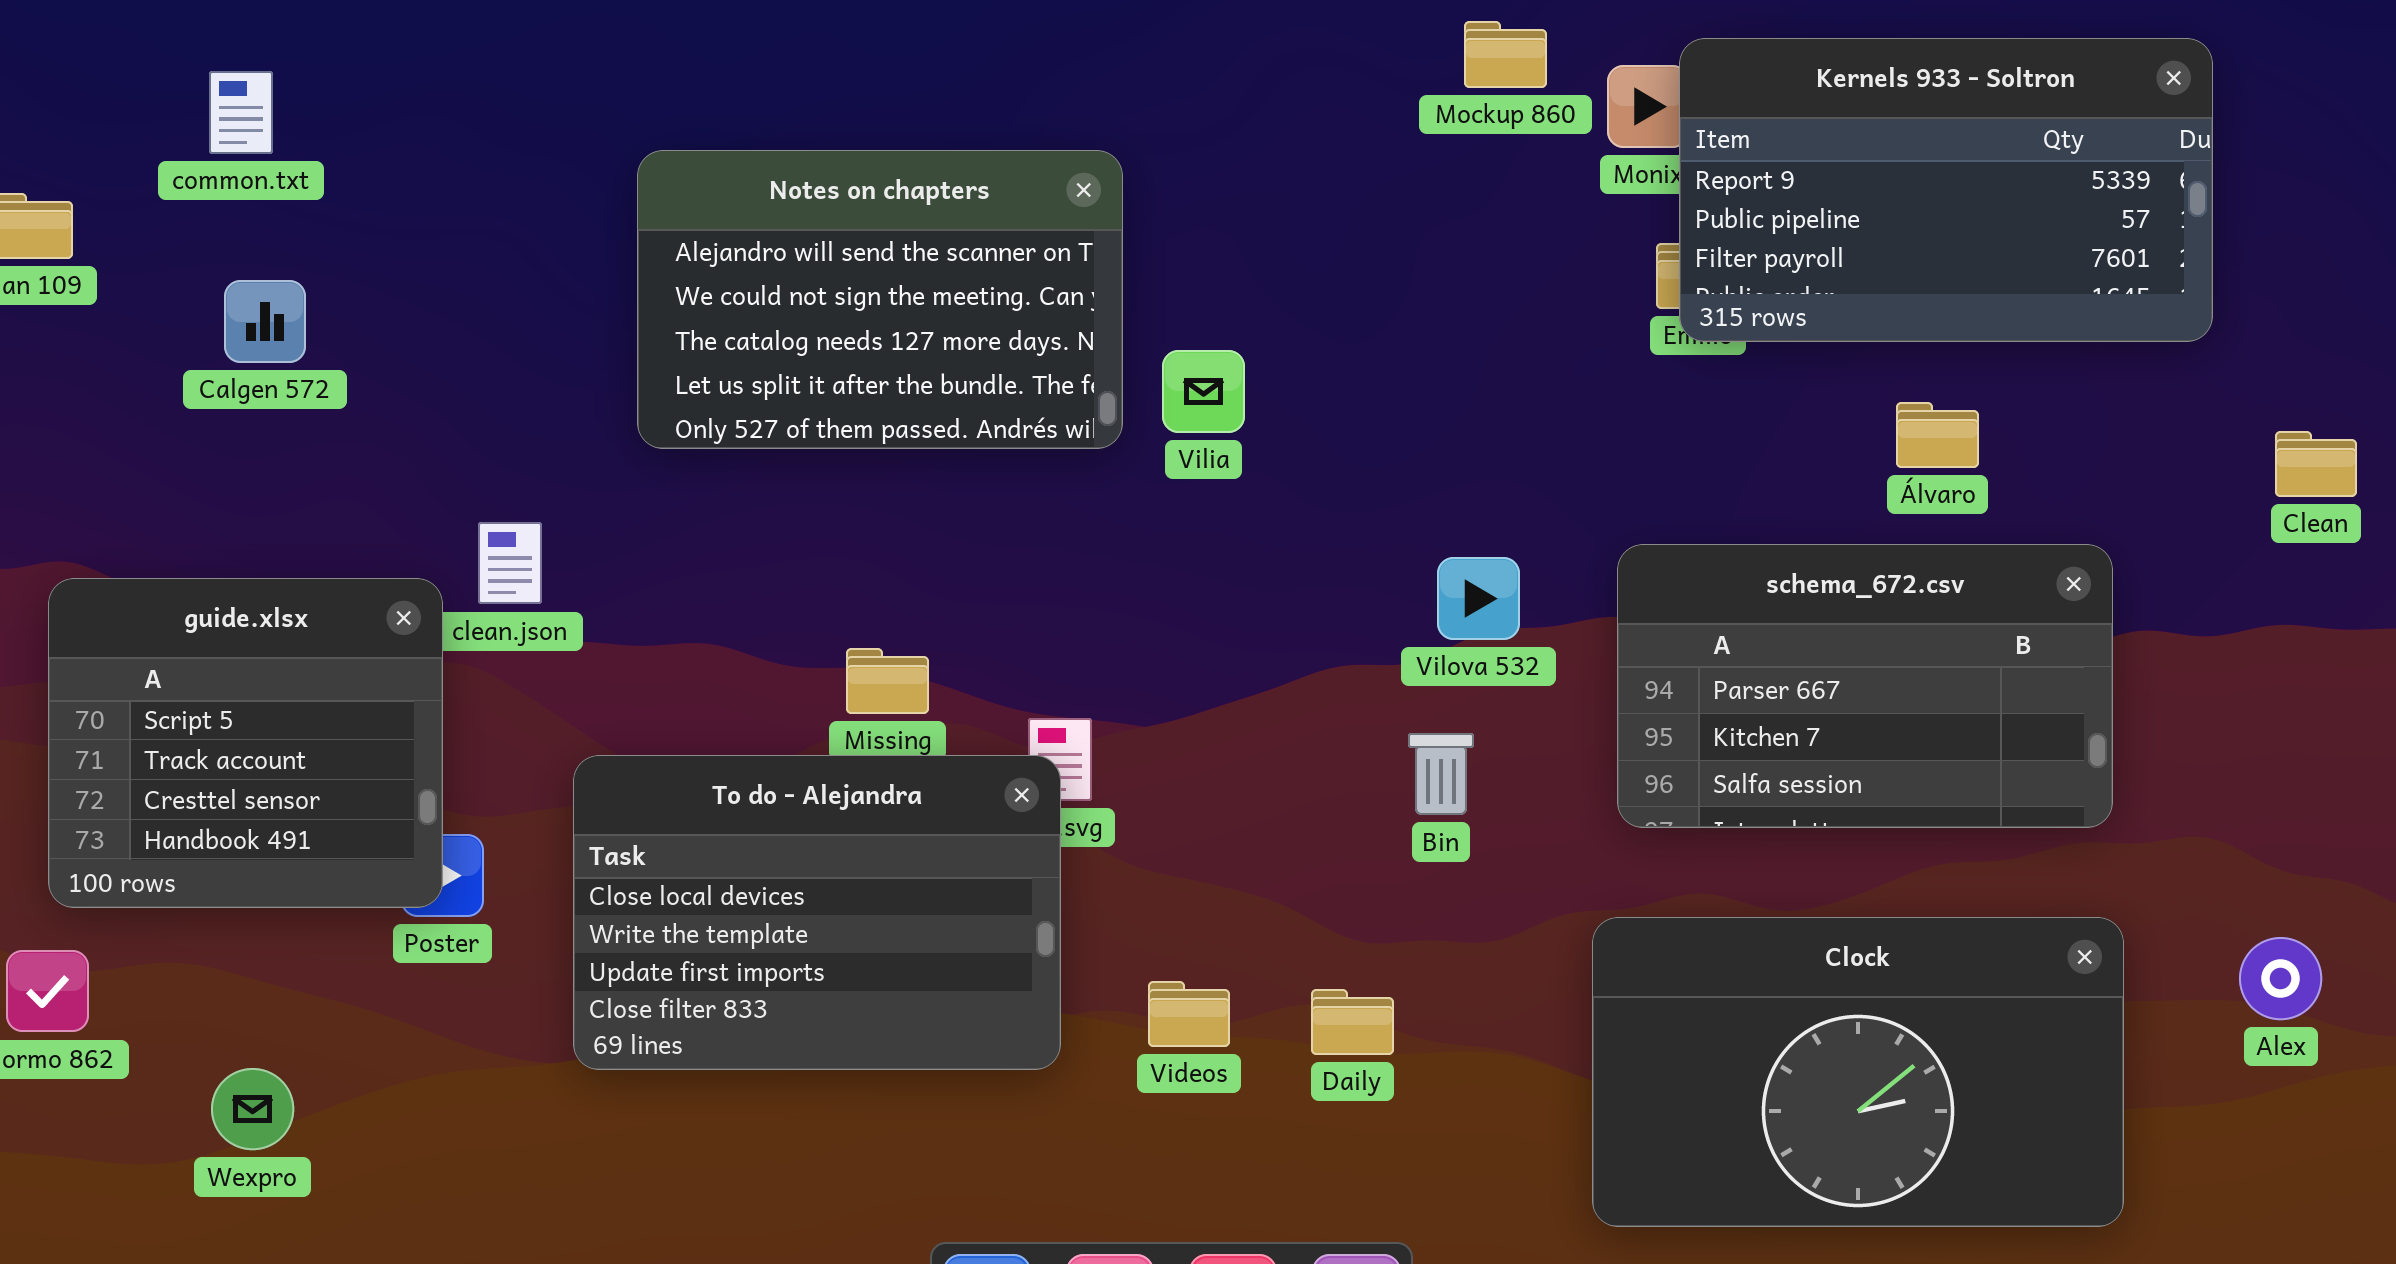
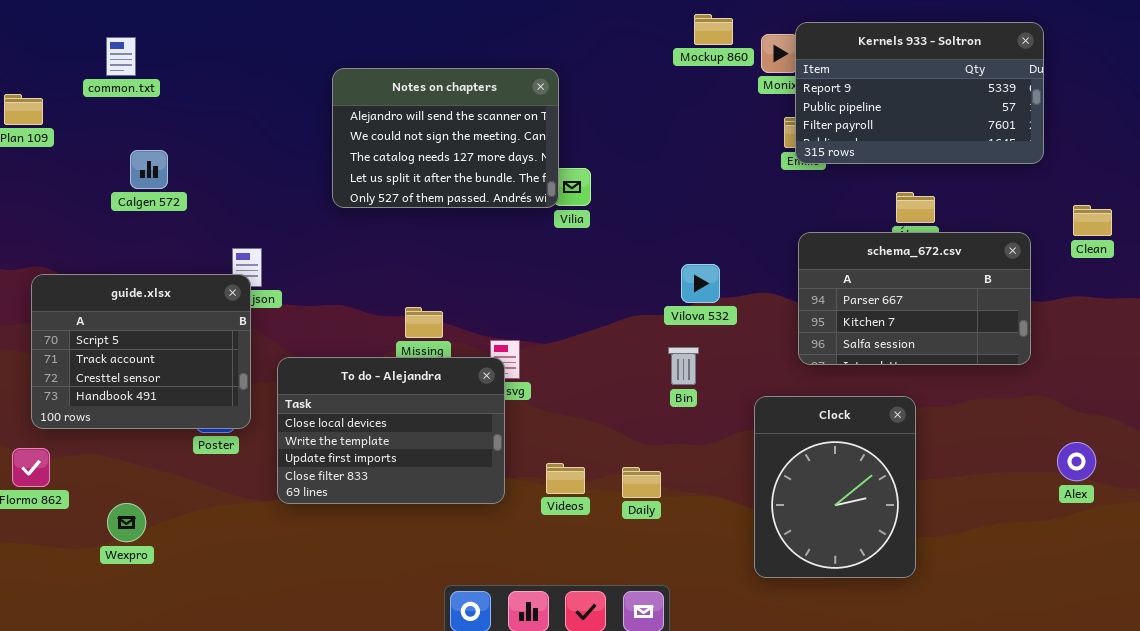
Notes on chapters: [637,150,1123,449] -> [332,68,559,208], moved
Calgen 572: [224,280,306,363] -> [130,150,168,189], moved
schema_672.csv: [1617,544,2113,828] -> [798,232,1031,365], moved
guide.xlsx: [48,578,443,908] -> [31,274,251,429], resized
Clock: [1592,917,2124,1227] -> [754,396,916,578], resized

